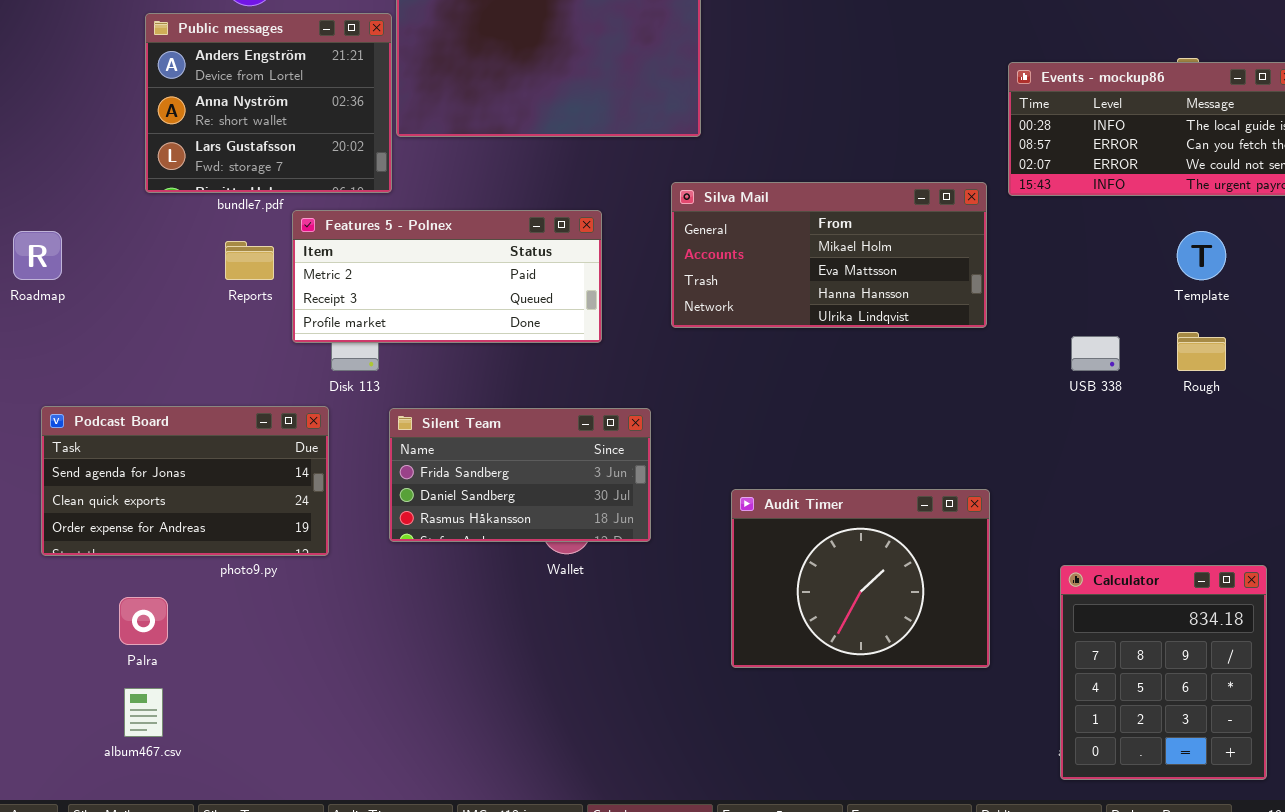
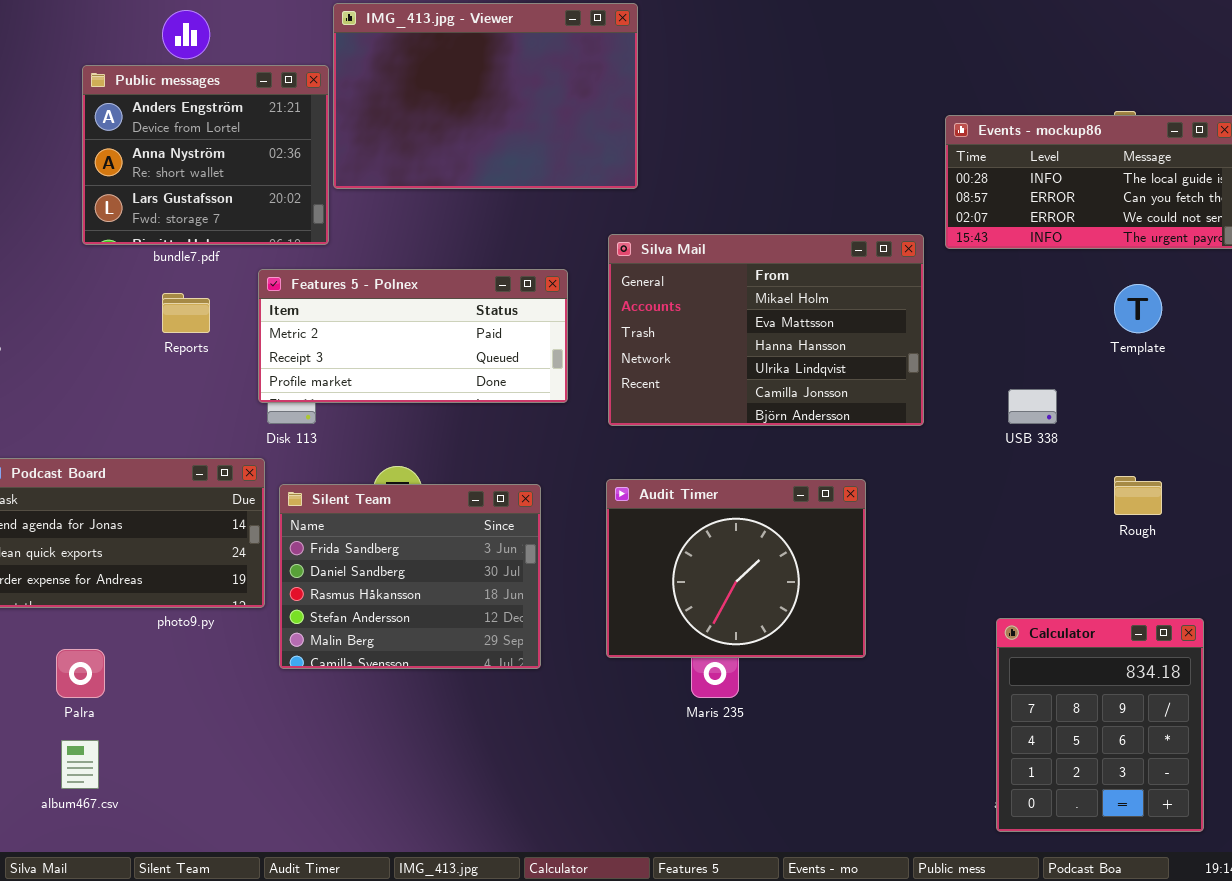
Silva Mail: [671,182,987,328] -> [608,234,924,426], resized
Features 5 - Polnex: [292,210,602,343] -> [258,269,568,403], moved
Rough: [1177,332,1226,371] -> [1114,476,1162,515], moved
Silent Team: [389,408,651,542] -> [279,484,541,669], moved, resized
Audit Timer: [731,489,990,668] -> [606,479,866,658], moved

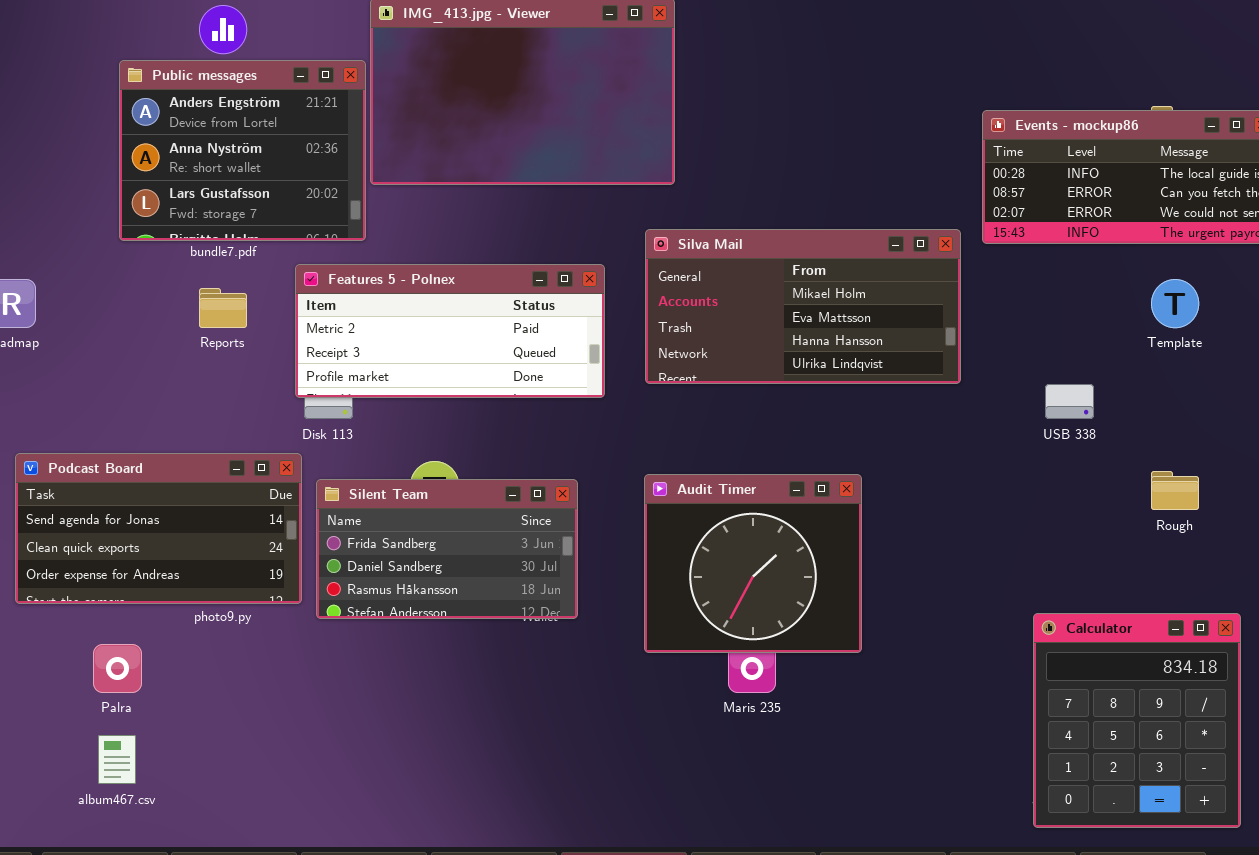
Silva Mail: [608,234,924,426] -> [645,229,961,384], resized
Audit Timer: [606,479,866,658] -> [644,474,862,653], resized
Silent Team: [279,484,541,669] -> [316,479,578,619], resized

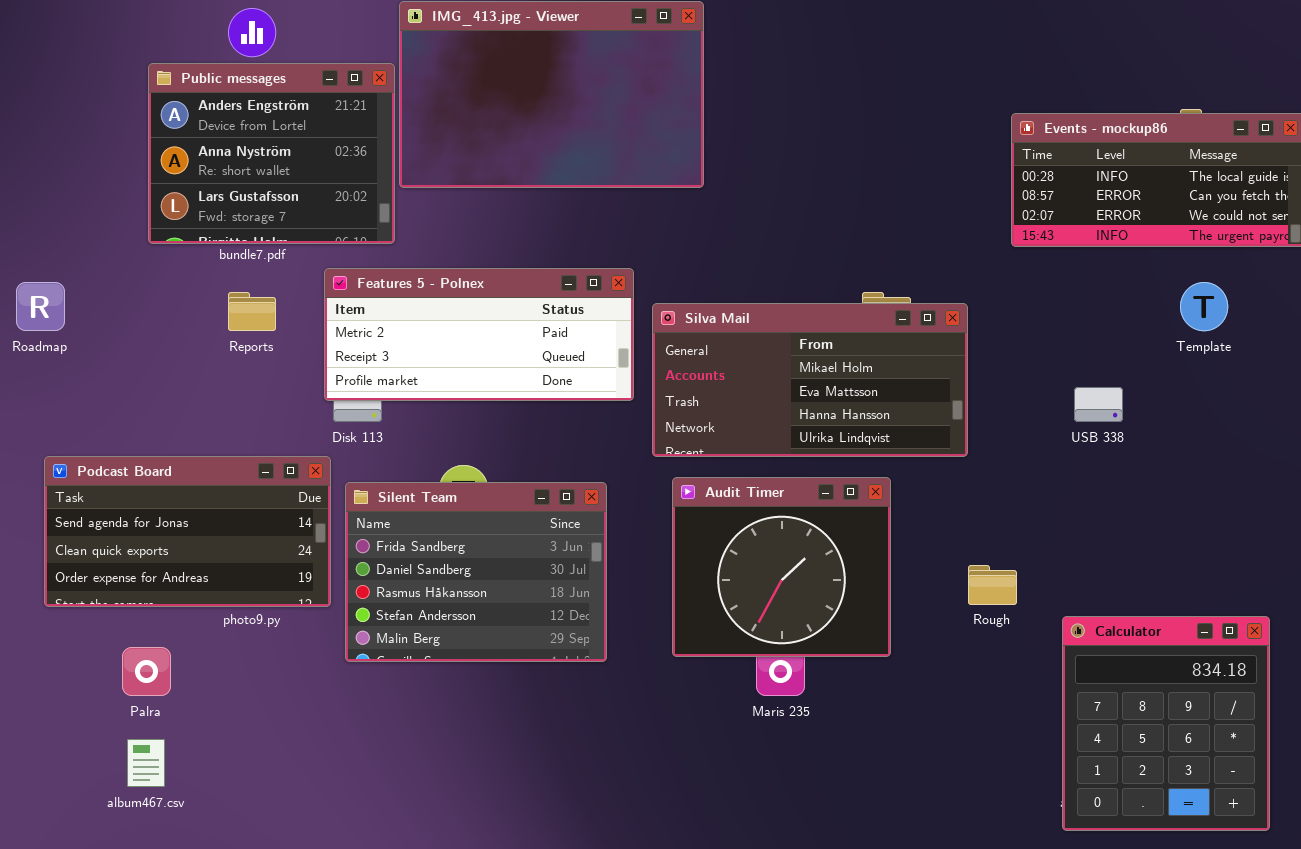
Silva Mail: [645,229,961,384] -> [652,303,968,457], moved
Rough: [1151,471,1199,510] -> [968,565,1017,605], moved
Silent Team: [316,479,578,619] -> [345,482,607,662], resized

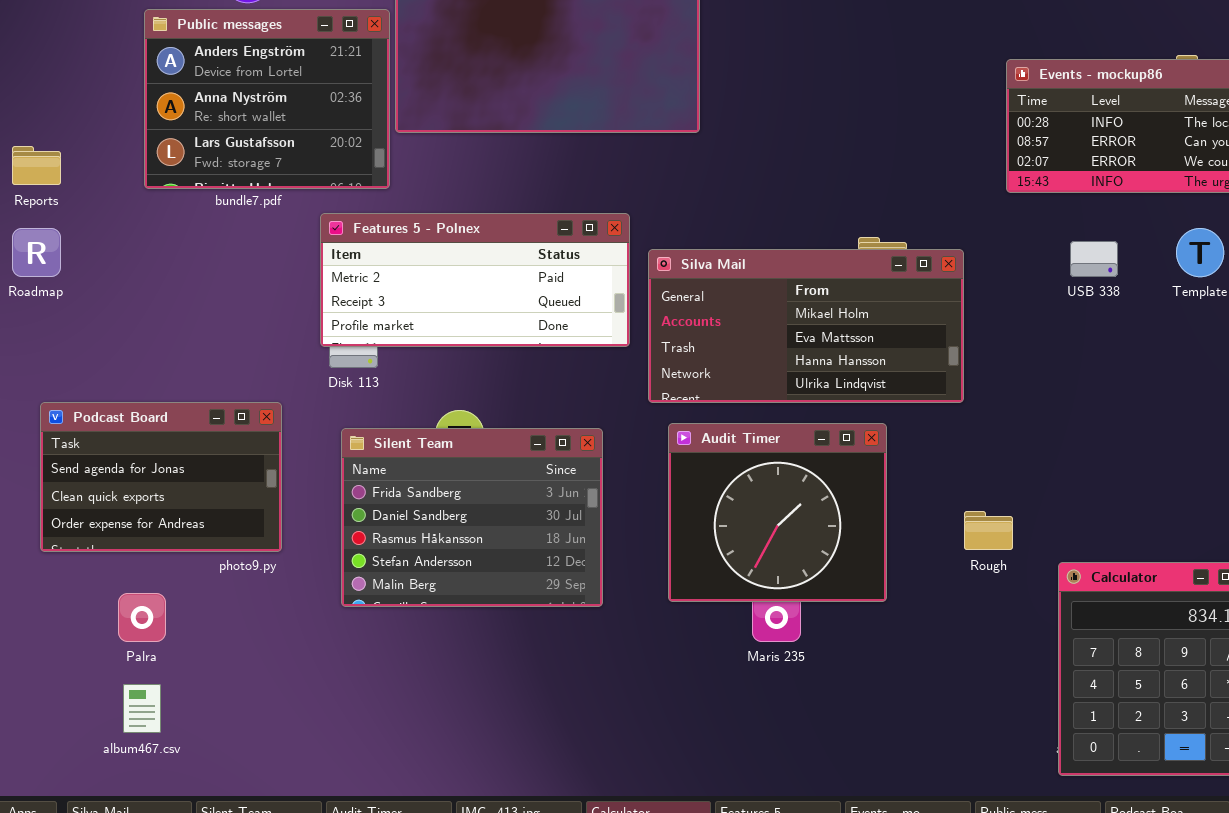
Reports: [228,292,276,331] -> [12,146,61,185], moved
USB 338: [1074,387,1123,422] -> [1070,241,1118,277], moved
Podcast Board: [44,456,331,607] -> [40,402,282,552], resized

